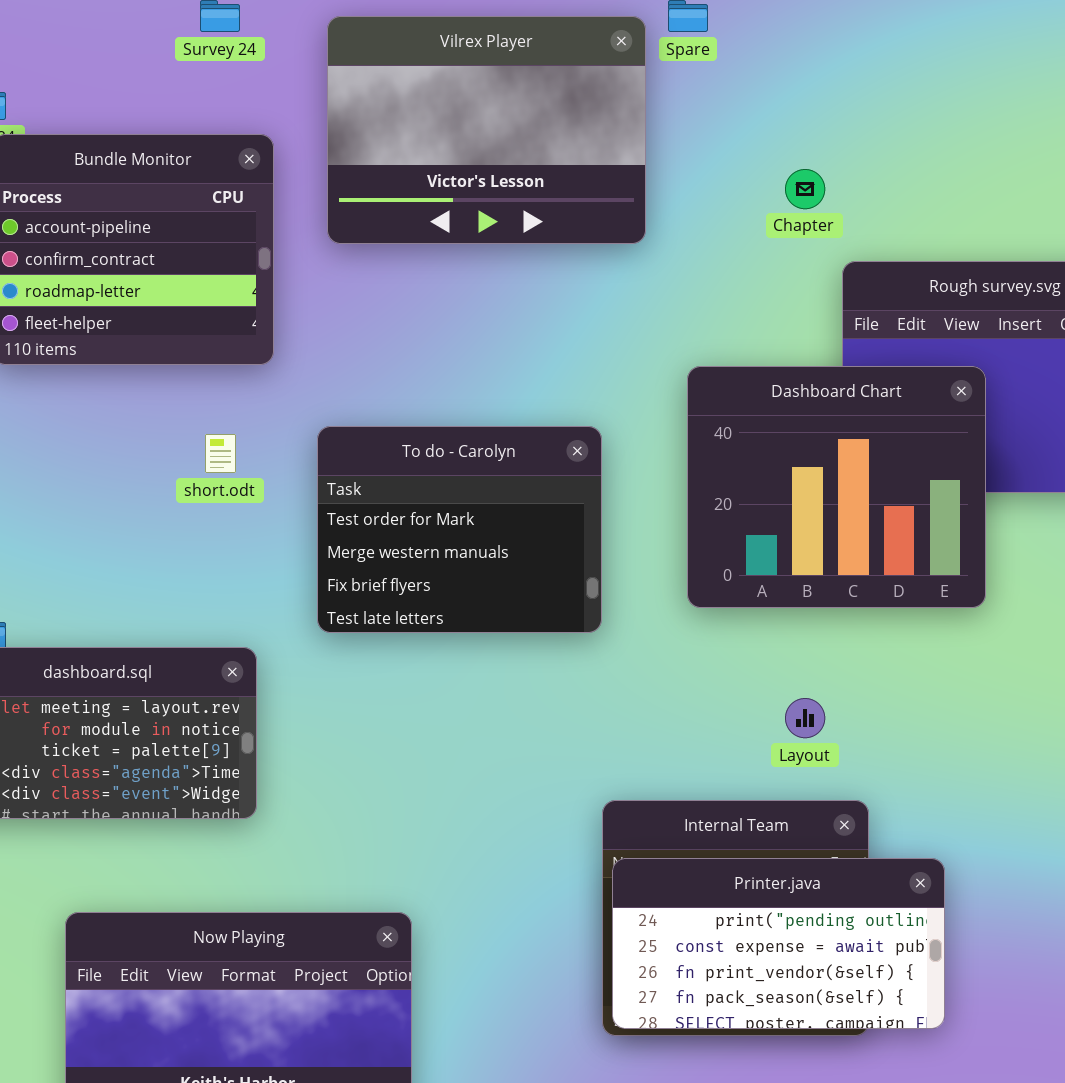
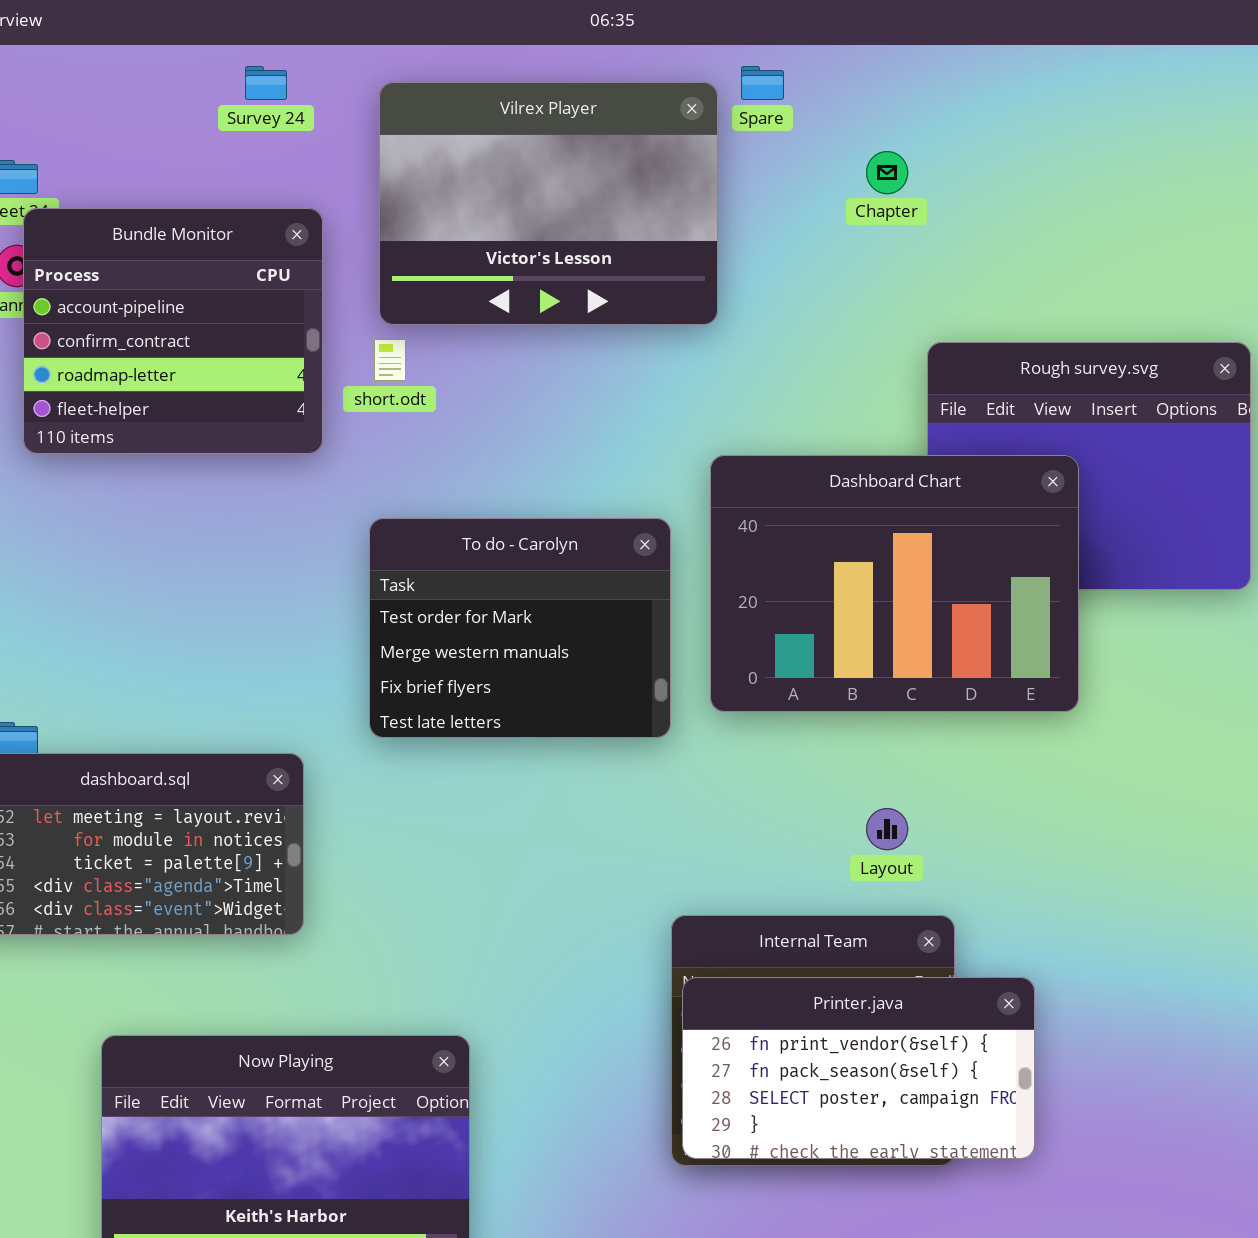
Chapter: [785,169,825,209] -> [866,151,908,194], moved
Dashboard Chart: [687,366,986,608] -> [710,455,1079,712], resized
short.odt: [205,434,236,473] -> [374,339,406,381], moved
Printer.java: [612,858,945,1029] -> [682,977,1035,1159], scrolled down 2 rows

